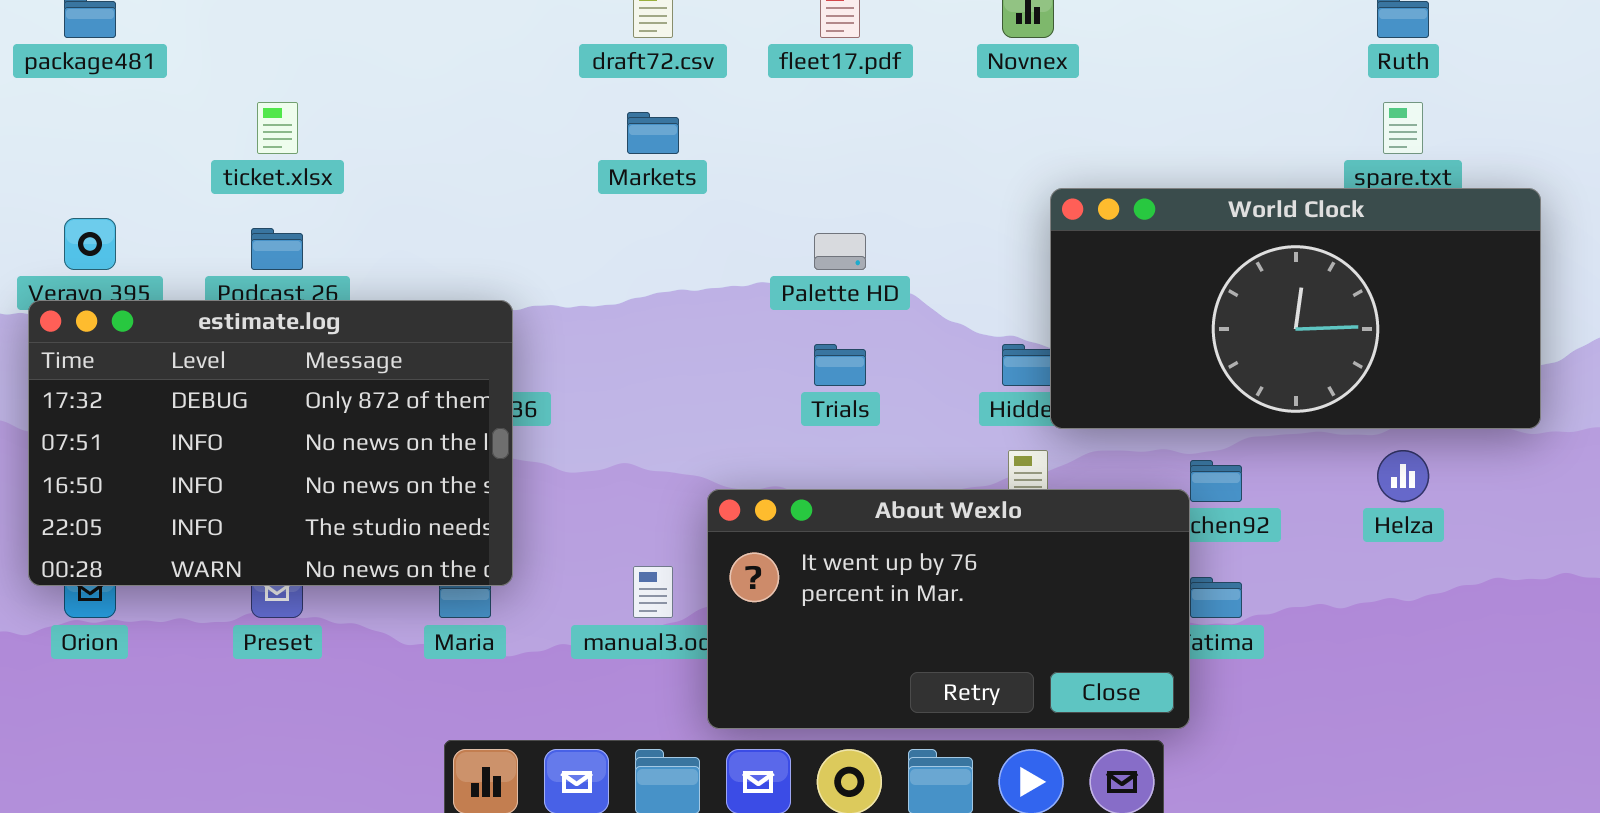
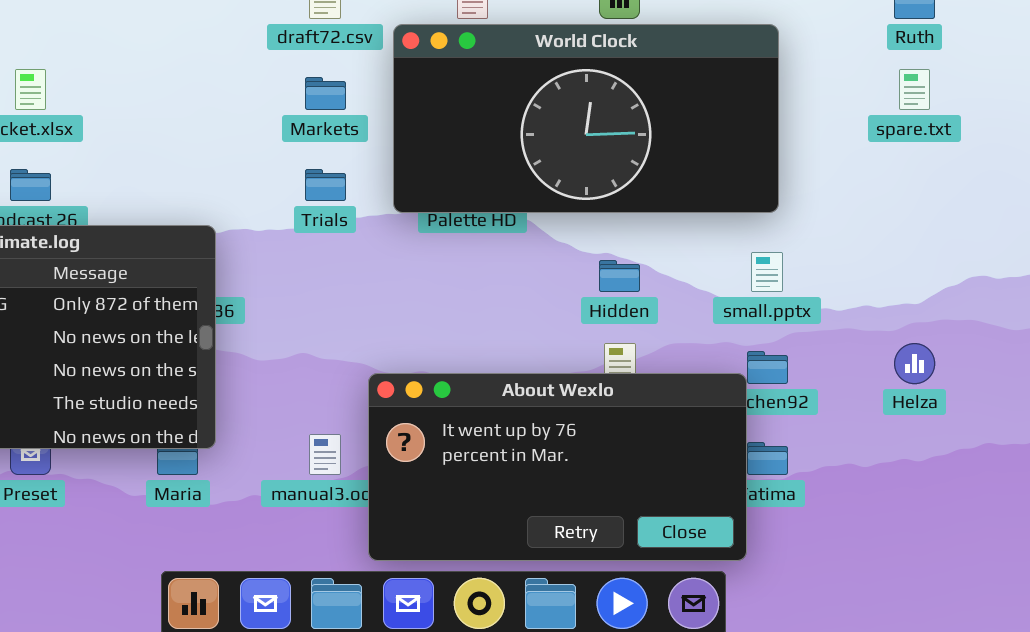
World Clock: [1050,188,1541,429] -> [393,24,779,213], moved
Trials: [814,344,866,386] -> [305,169,346,201], moved

